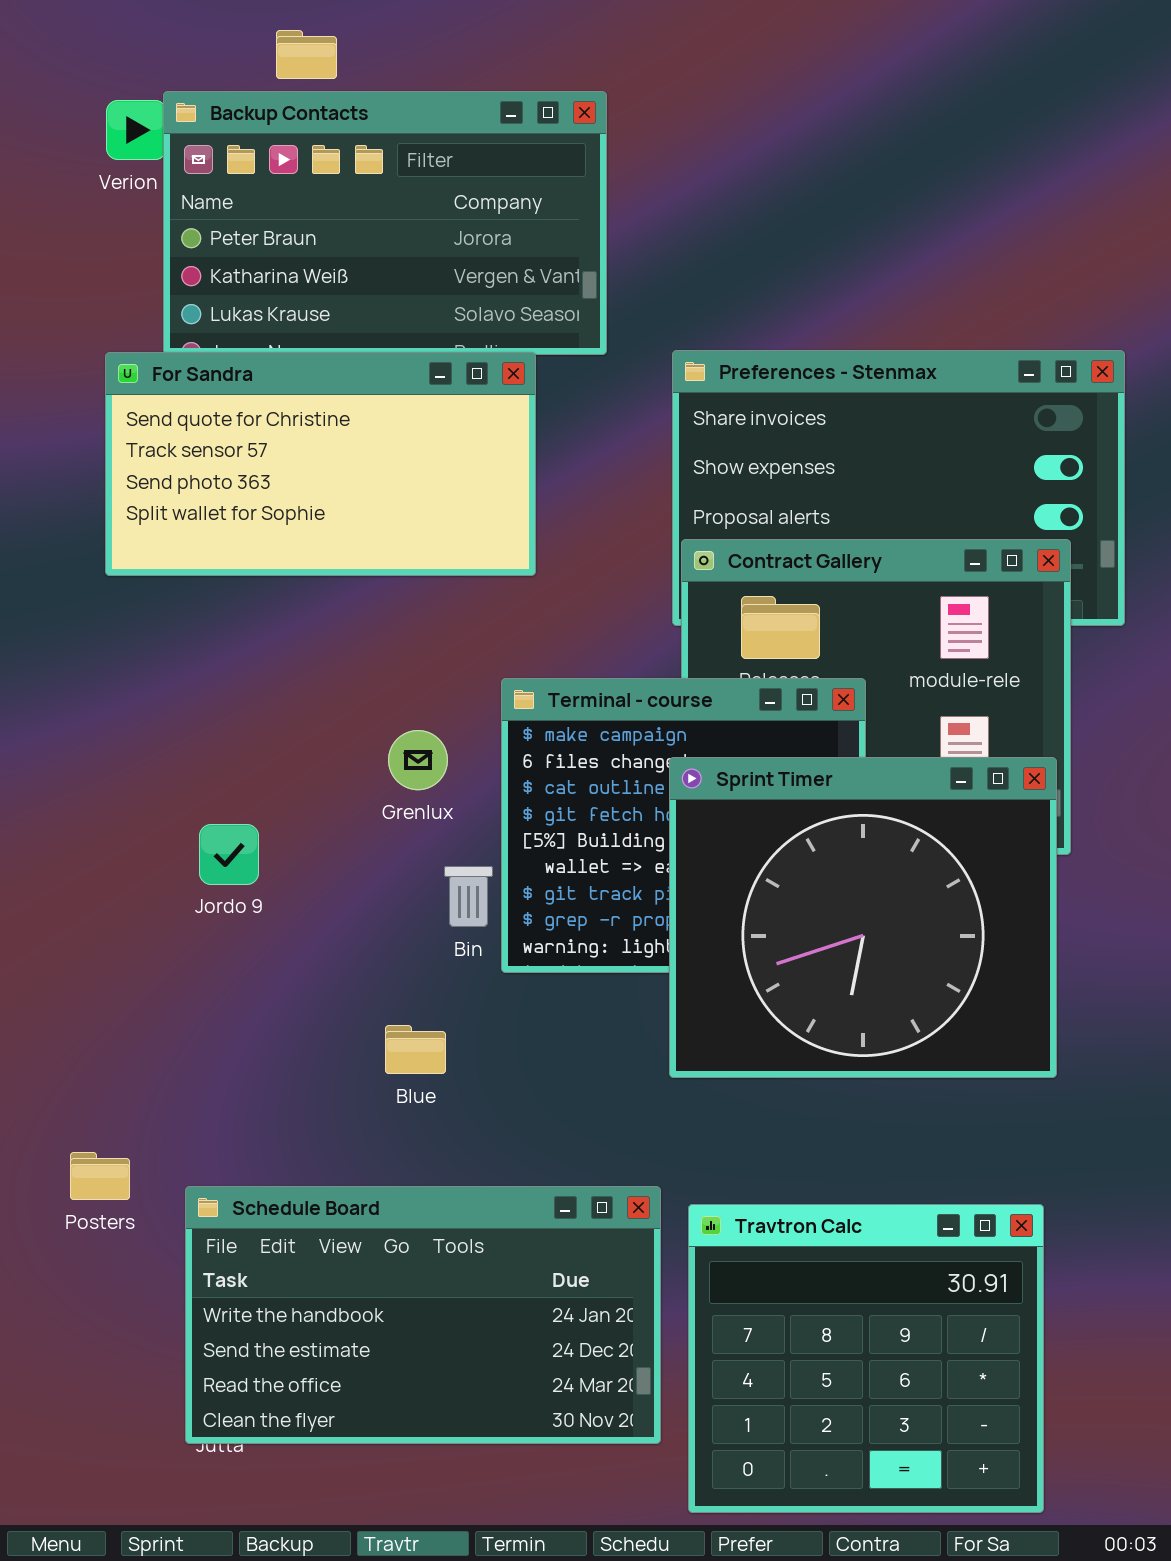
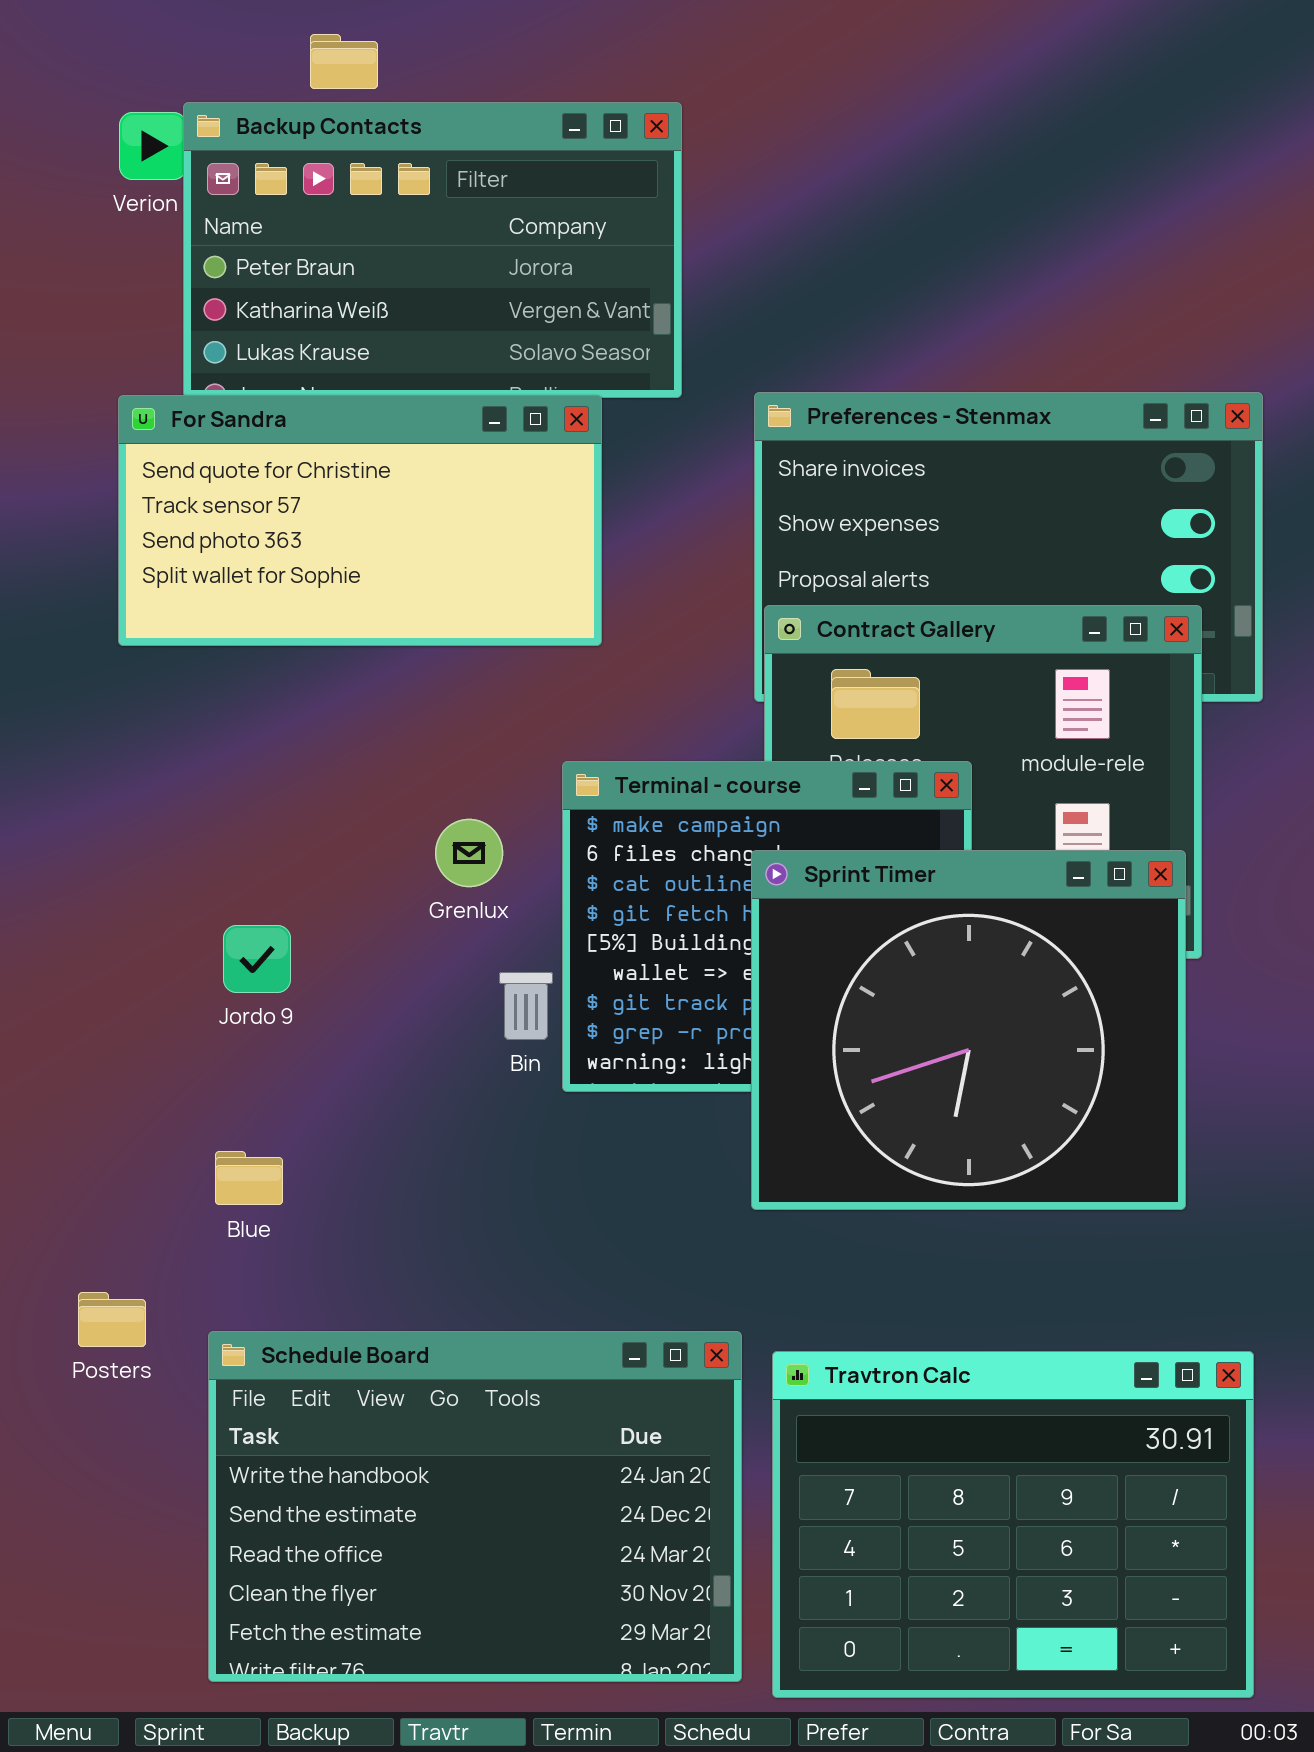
Blue: [385,1025,446,1074] -> [215,1151,283,1205], moved
Schedule Board: [185,1186,661,1444] -> [208,1331,742,1682], resized
Travtron Calc: [688,1204,1044,1513] -> [772,1351,1254,1698], resized

